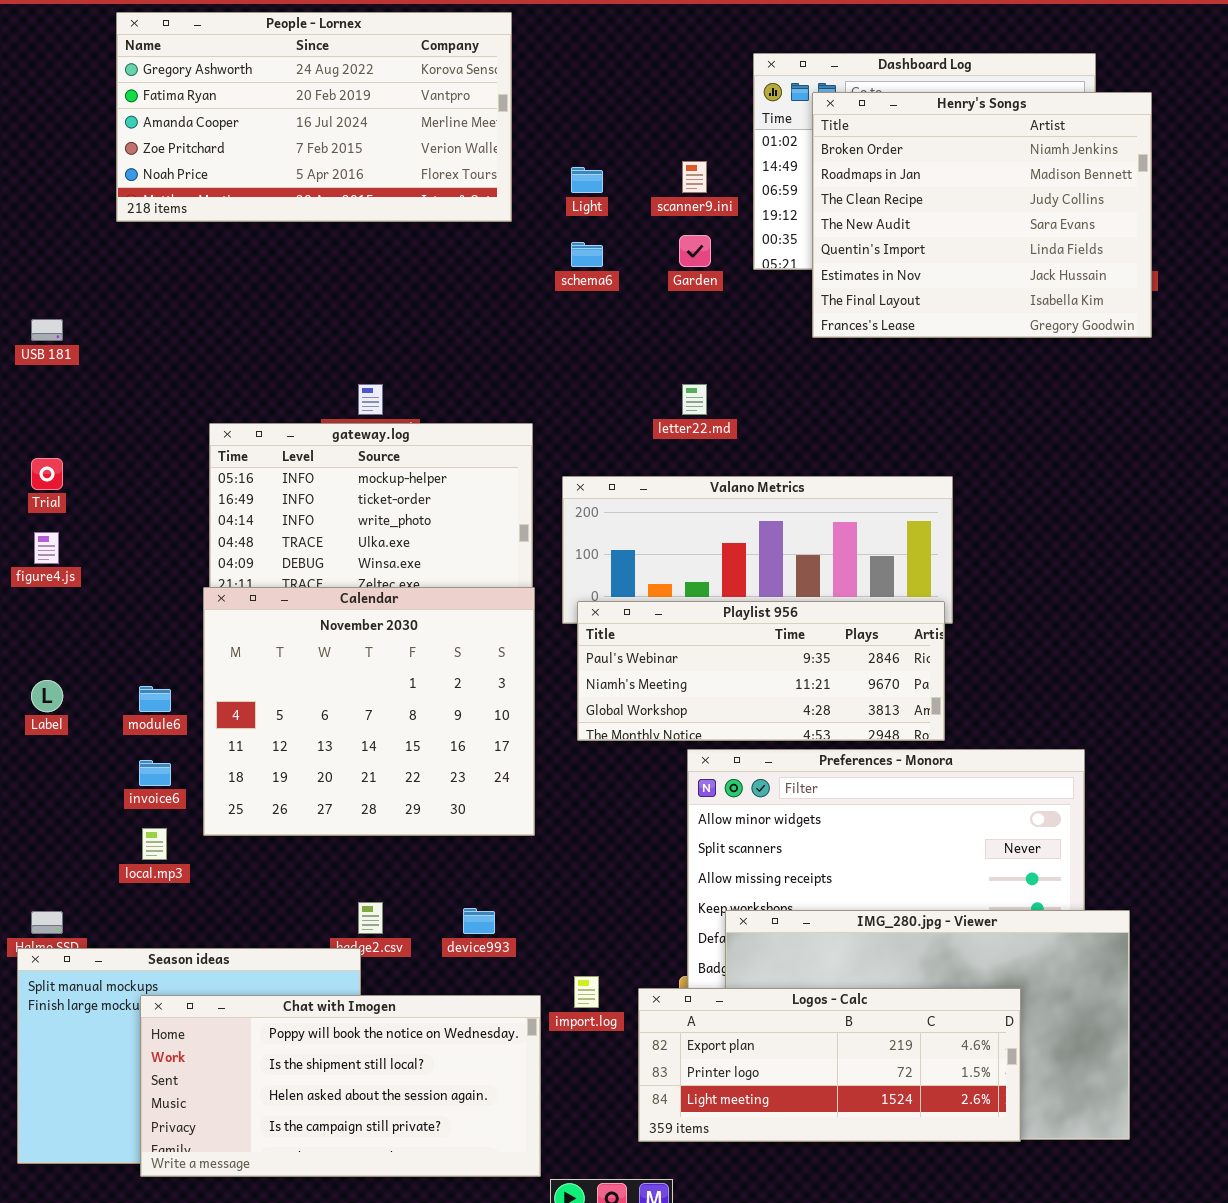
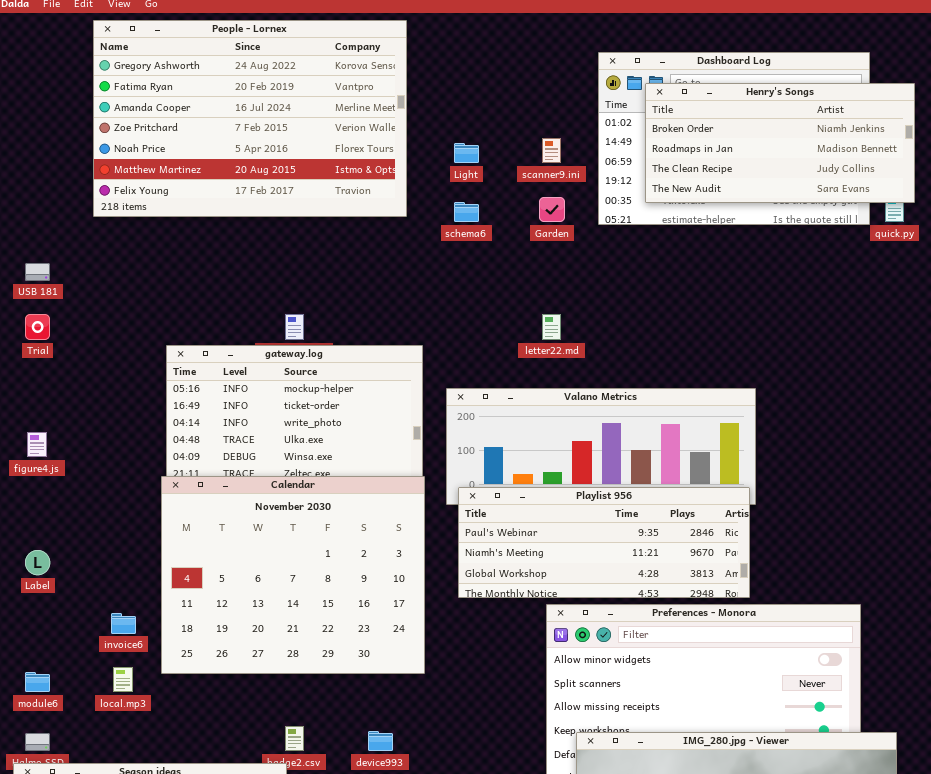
People - Lornex: [116,12,512,222] -> [93,20,407,217], resized
Henry's Songs: [812,92,1152,338] -> [645,83,915,203], resized
Trial: [31,458,63,490] -> [25,314,50,340], moved
module6: [139,686,171,712] -> [25,672,50,692], moved

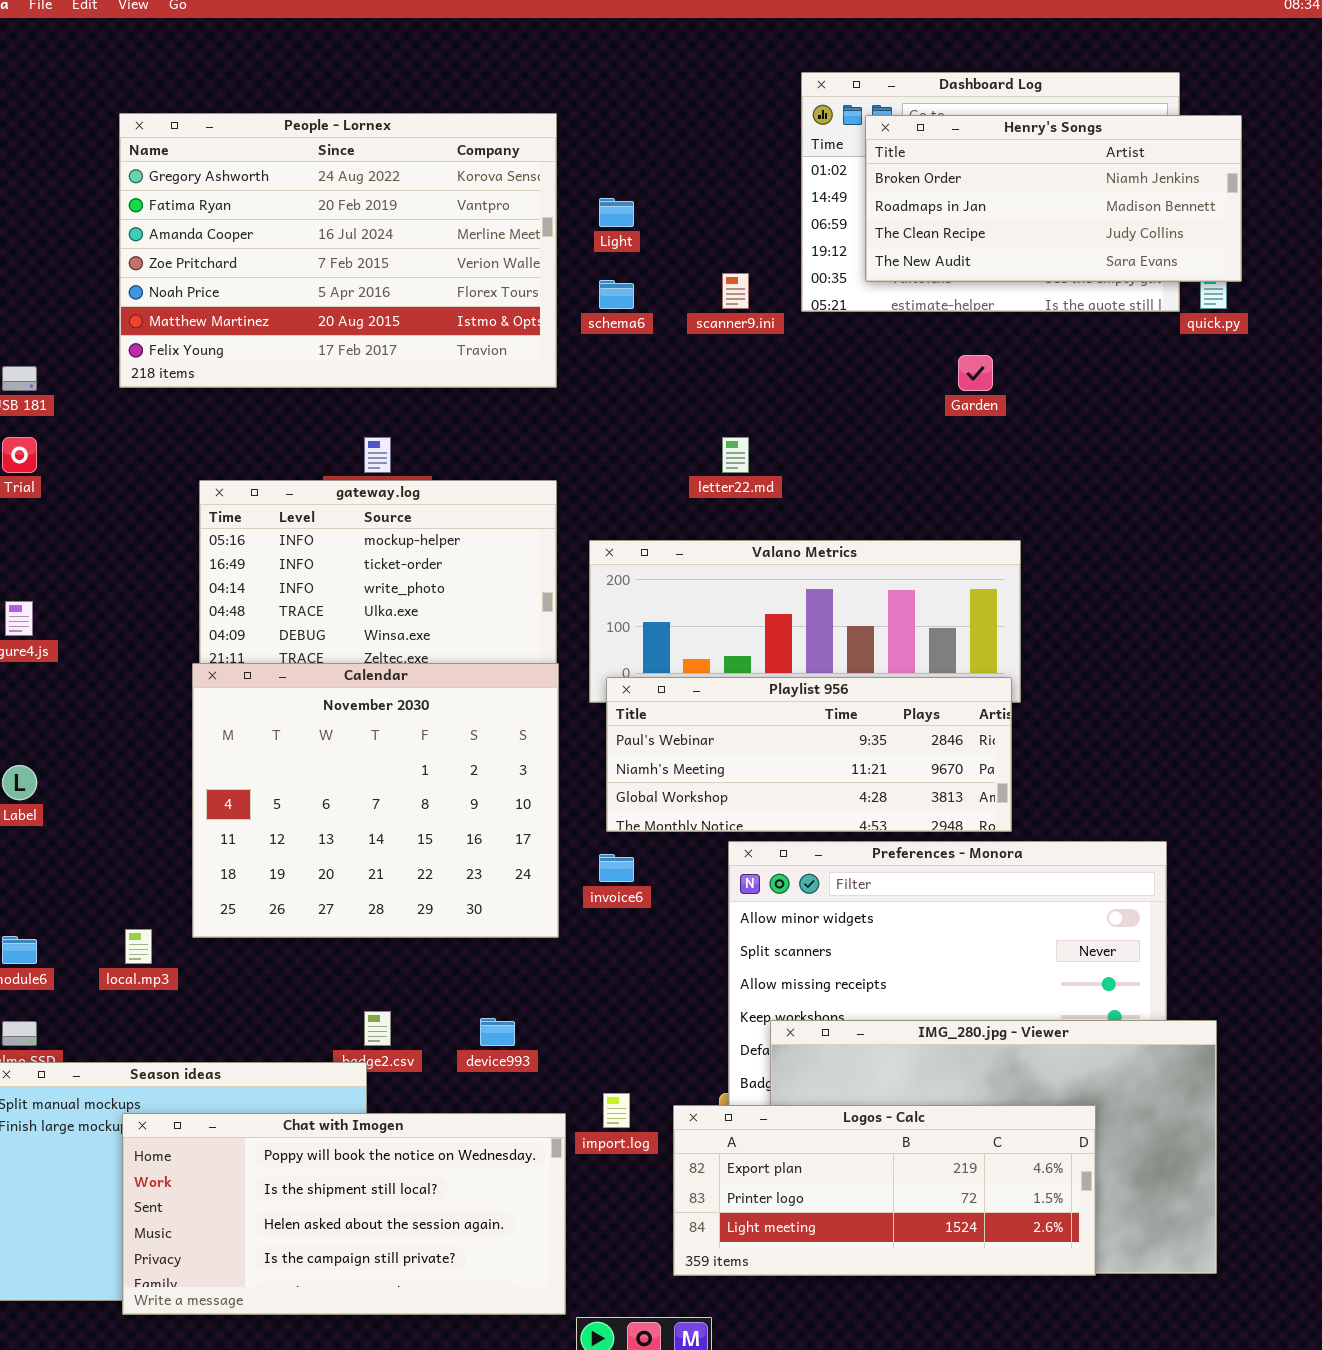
People - Lornex: [93,20,407,217] -> [119,113,557,388], moved
scanner9.ini: [542,138,561,163] -> [722,273,749,309], moved
Garden: [539,197,565,222] -> [958,355,993,391], moved
invoice6: [111,613,136,634] -> [599,854,634,882], moved

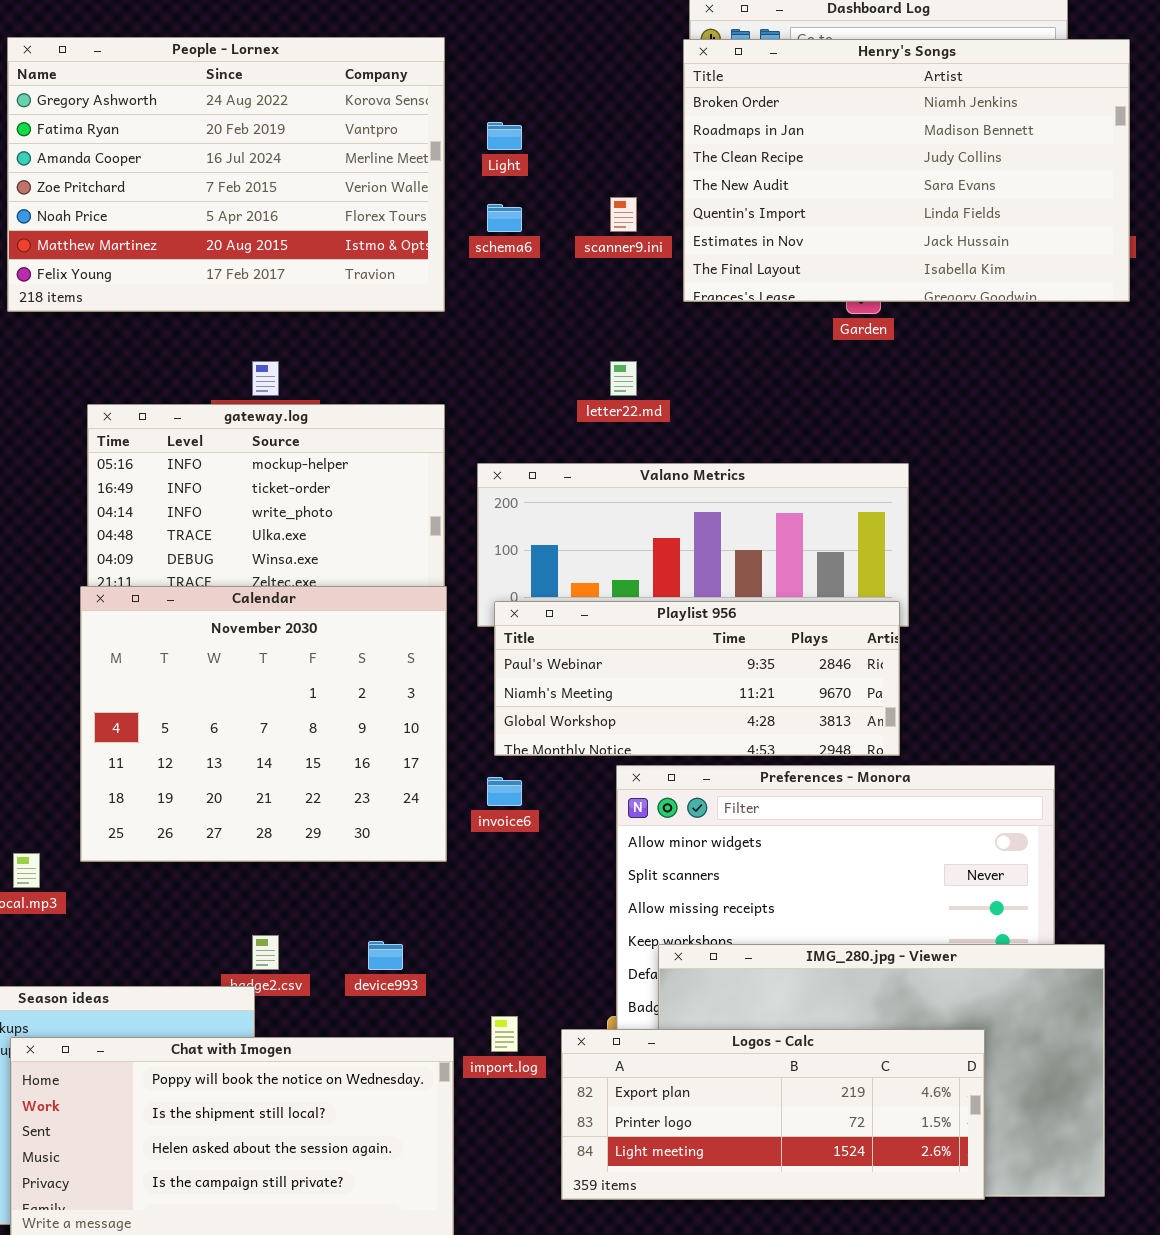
Henry's Songs: [865,115,1242,282] -> [683,39,1130,302], resized

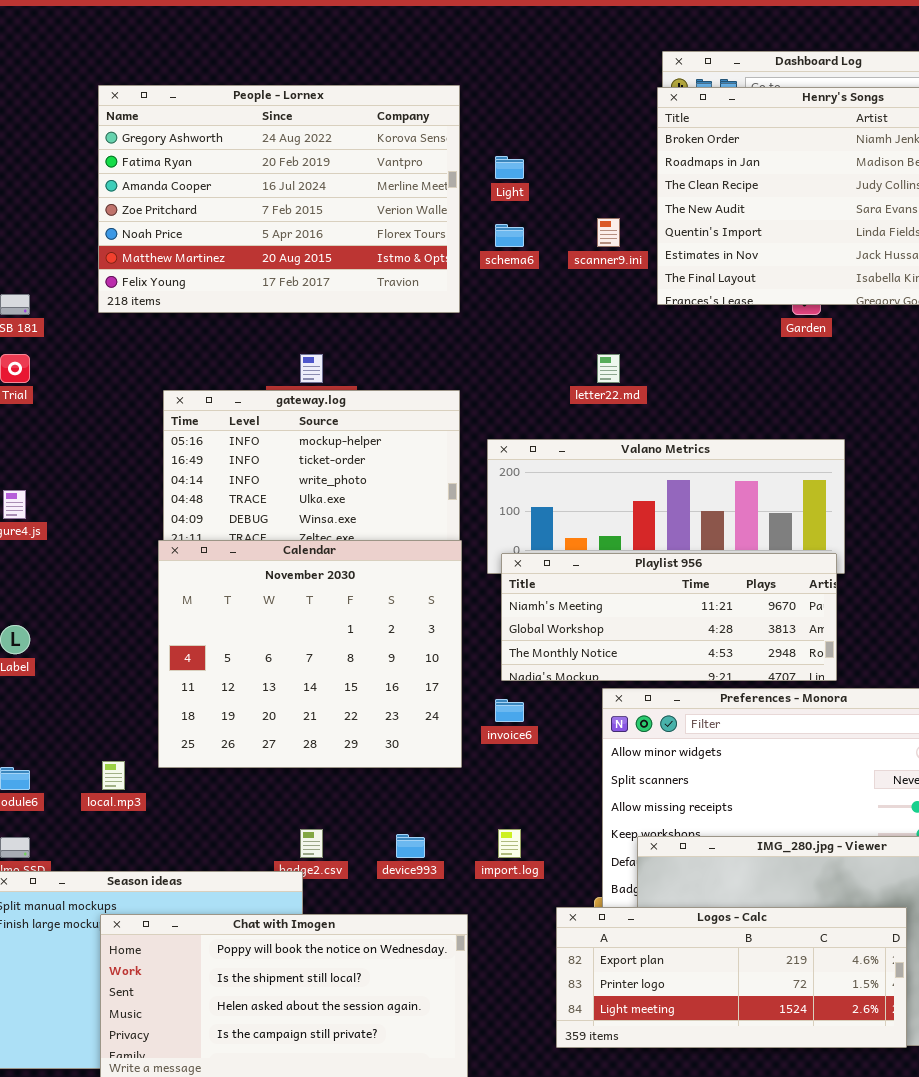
Playlist 956: [494,601,900,756] -> [501,553,837,681], scrolled down 1 row
import.log: [491,1016,518,1052] -> [498,829,521,858], moved

